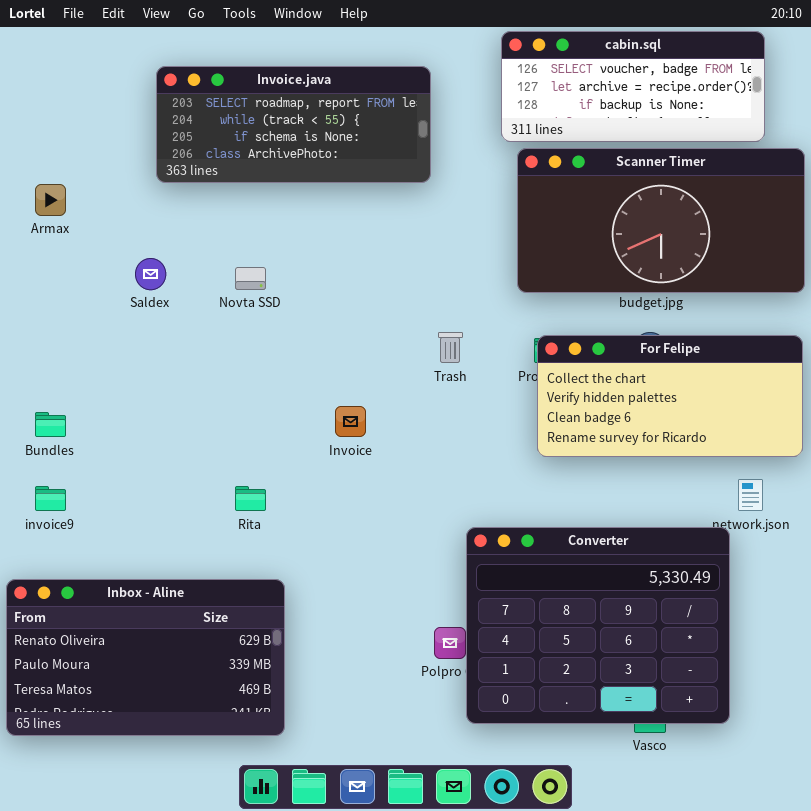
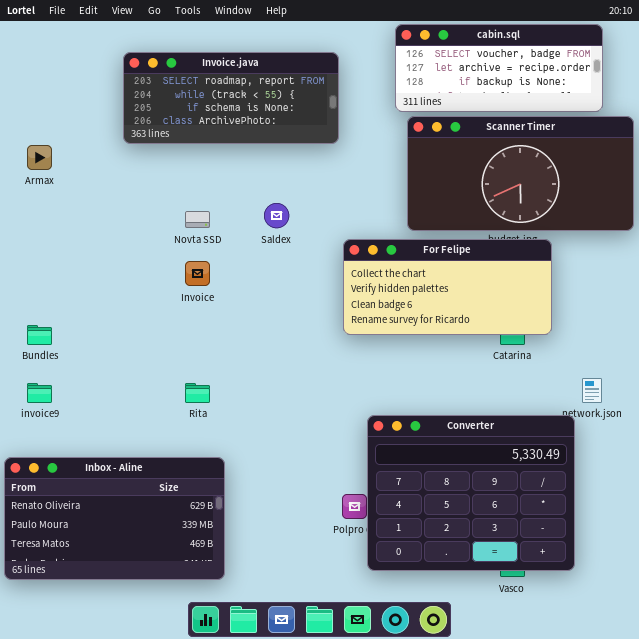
Saldex: [135,258,166,290] -> [264,203,289,228], moved
For Felipe: [537,335,803,457] -> [343,239,552,335], moved
Invoice: [335,406,366,437] -> [185,261,210,286], moved

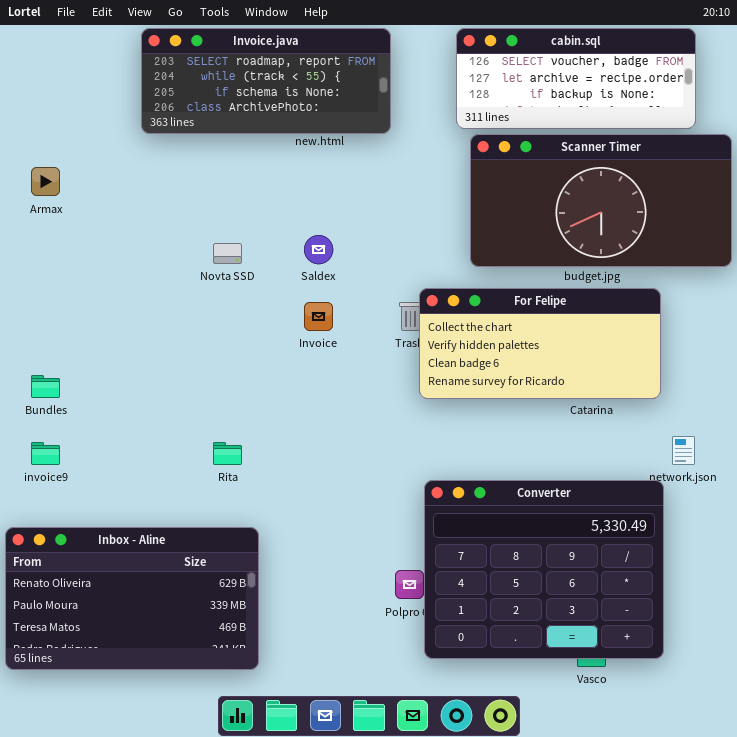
Invoice.java: [123,52,339,144] -> [141,28,391,134], moved
For Felipe: [343,239,552,335] -> [419,288,661,399], moved
Invoice: [185,261,210,286] -> [304,302,333,331], moved

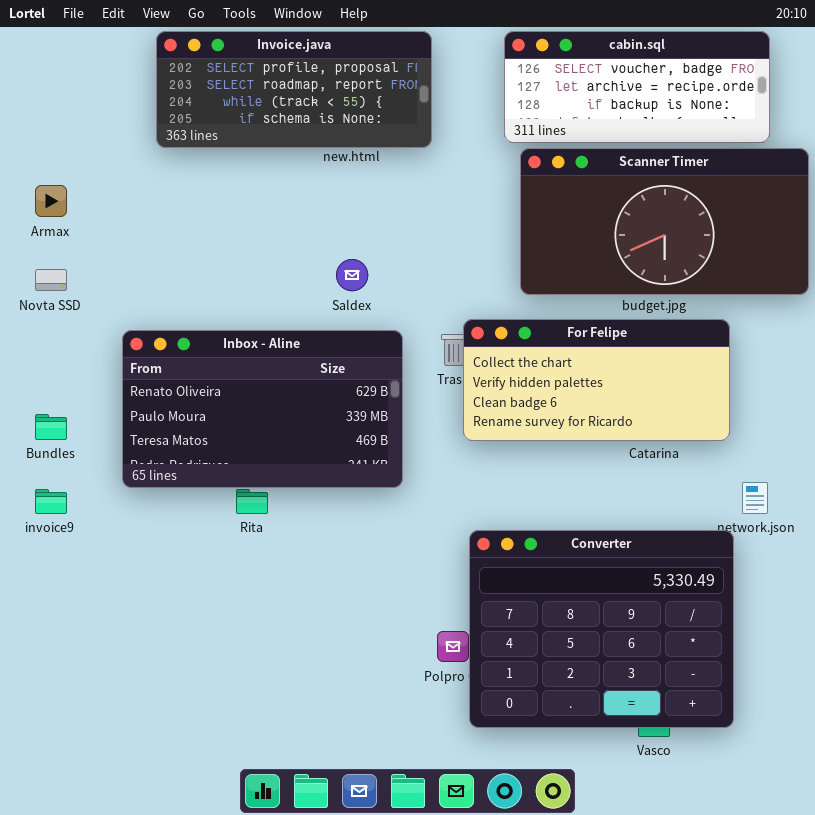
Invoice.java: [141,28,391,134] -> [156,31,432,148], scrolled up 1 row
Novta SSD: [213,243,242,264] -> [35,269,67,291], moved
Inbox - Aline: [5,527,259,670] -> [122,330,403,488], moved

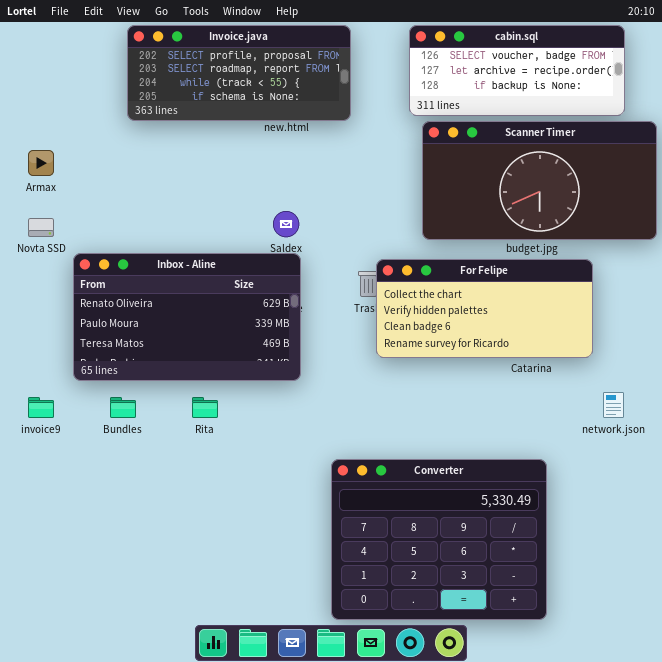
Inbox - Aline: [122,330,403,488] -> [73,253,301,381], moved
Bundles: [35,414,67,440] -> [110,397,136,418], moved
Converter: [469,530,734,728] -> [331,459,547,620], moved

